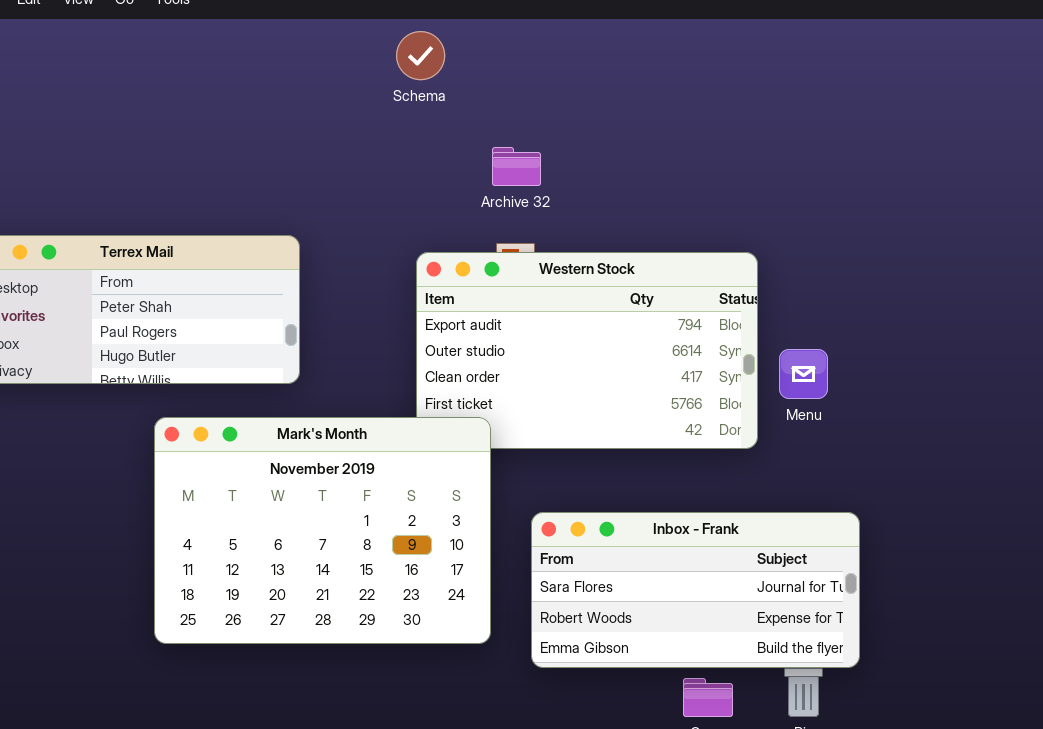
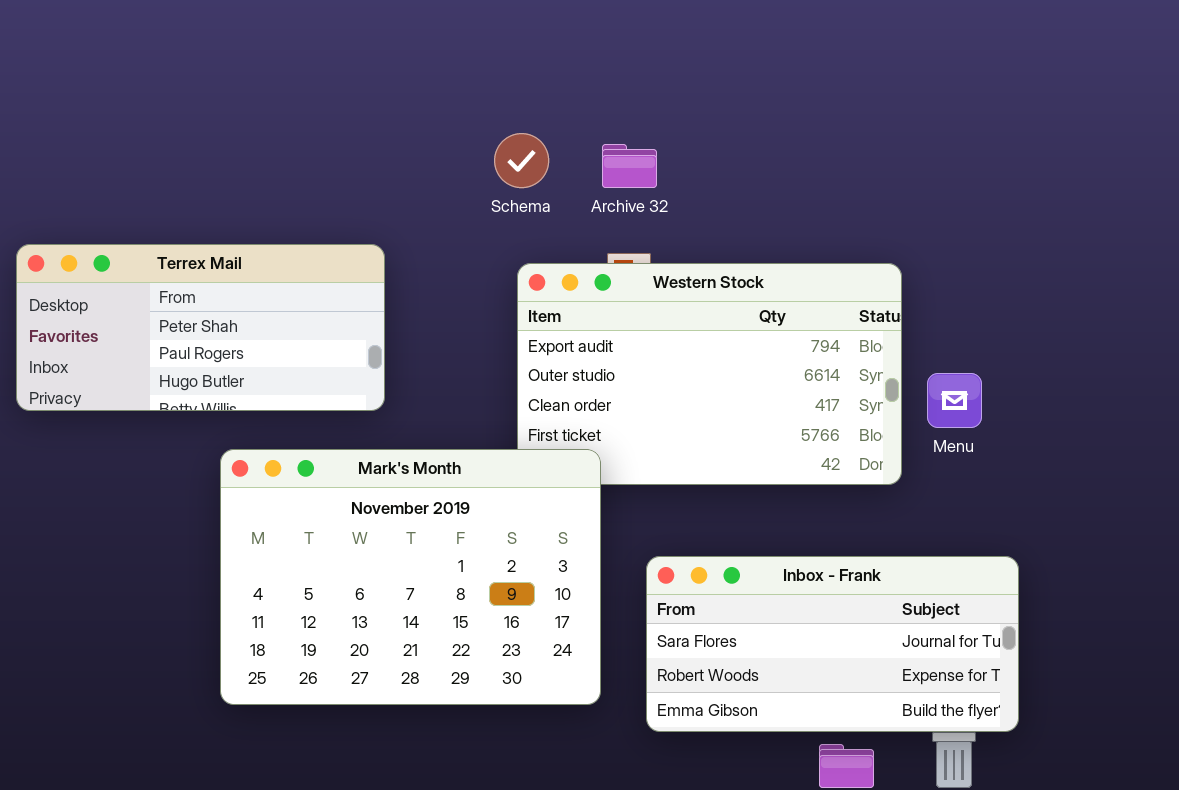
Schema: [396,31,445,80] -> [494,133,549,188], moved

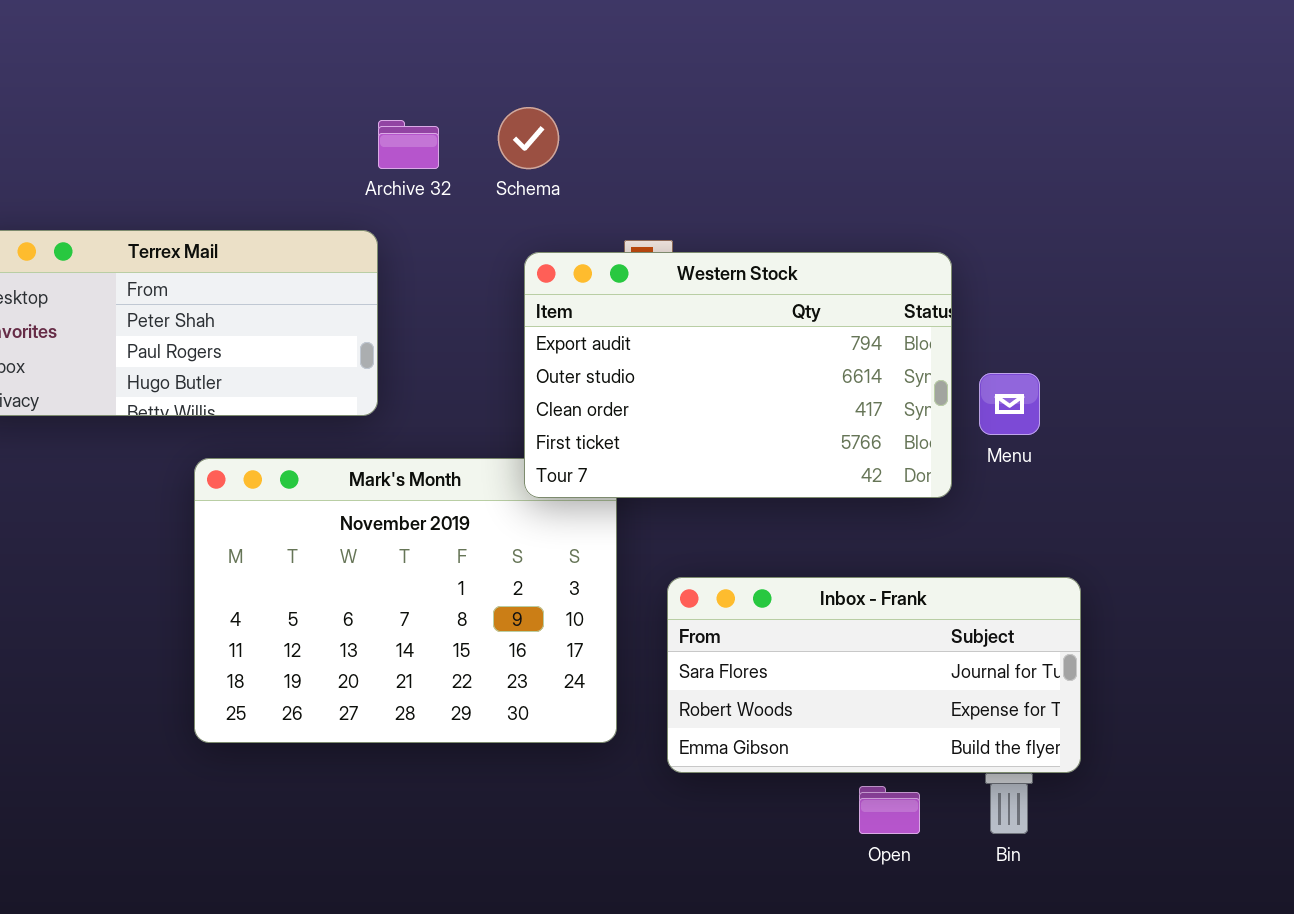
Archive 32: [602,144,657,188] -> [378,120,439,169], moved
Western Stock: [517,263,902,485] -> [524,252,952,498], raised

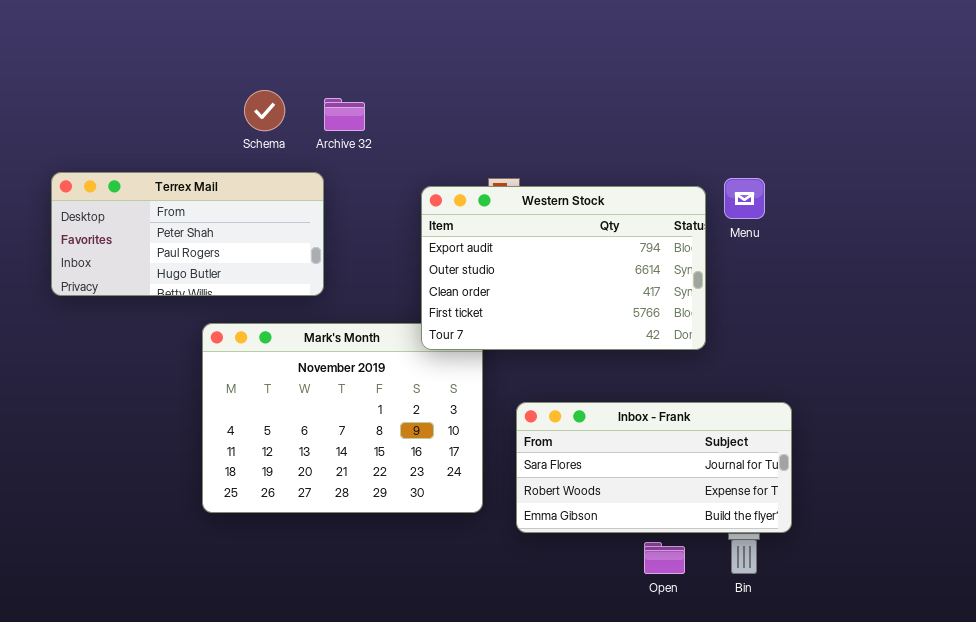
Schema: [498,107,559,169] -> [244,90,285,131], moved
Menu: [979,373,1040,435] -> [724,178,765,219], moved

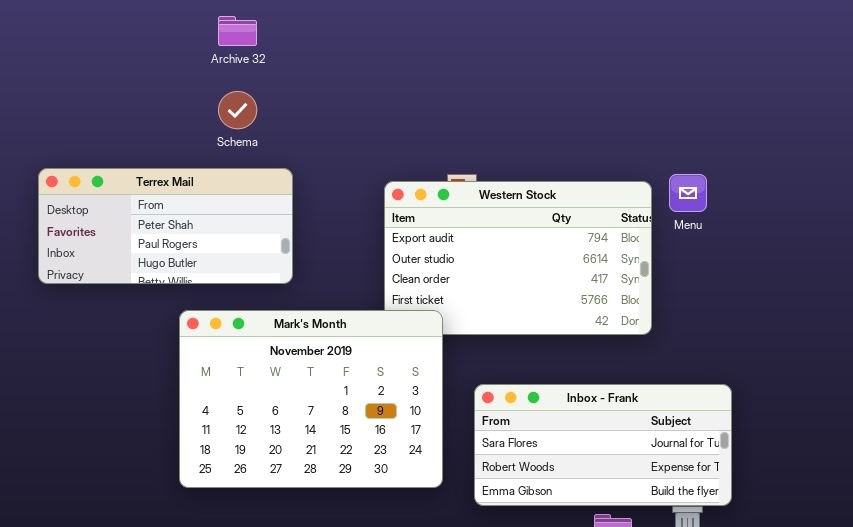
Archive 32: [324,98,365,131] -> [218,16,257,46], moved
Mark's Month: [202,323,483,513] -> [179,310,443,488], raised

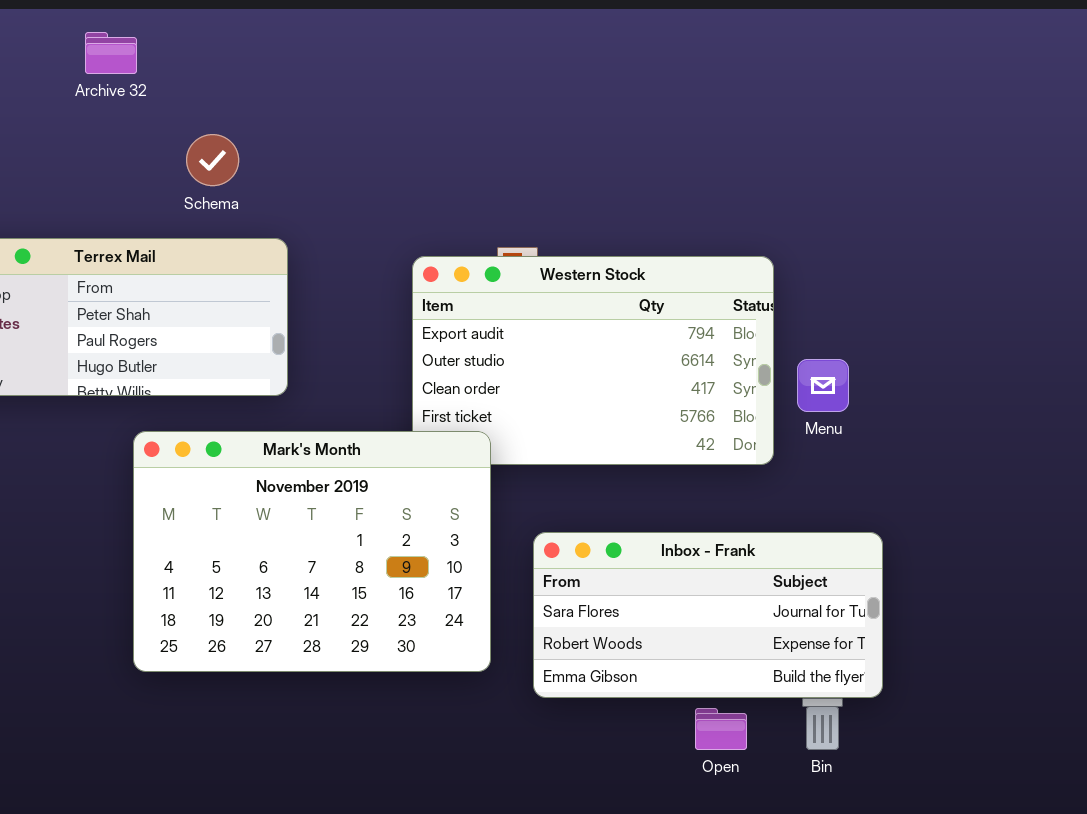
Archive 32: [218,16,257,46] -> [85,32,137,74], moved
Menu: [669,174,707,212] -> [797,359,849,412], moved

